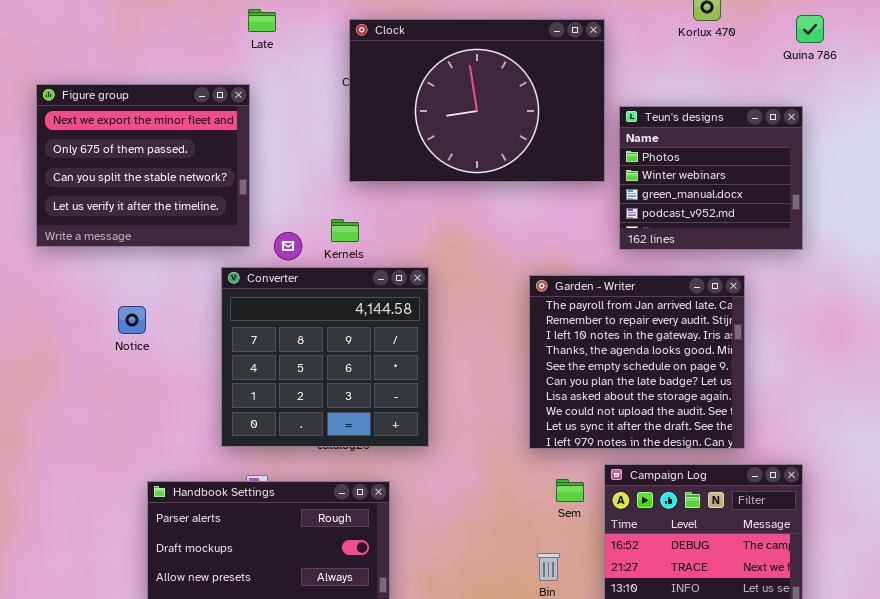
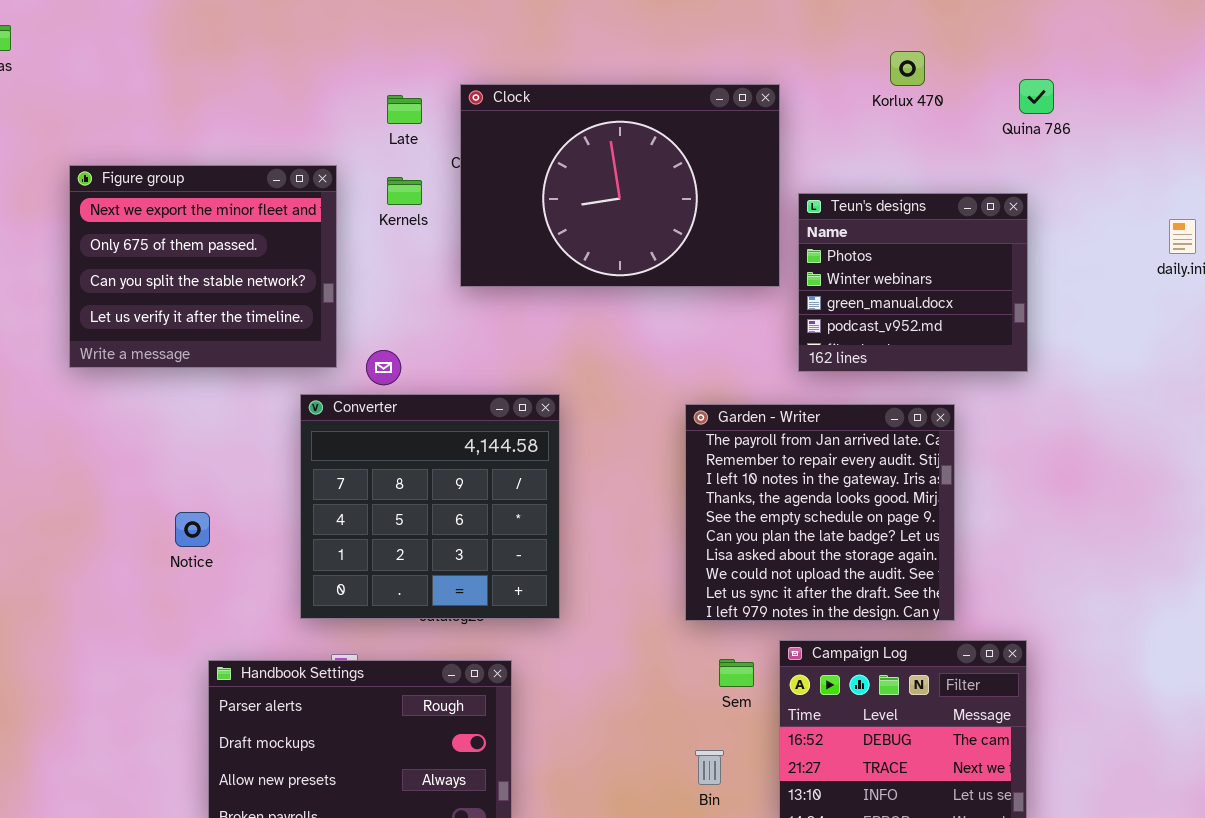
Late: [248,9,276,32] -> [387,95,422,124], moved
Kernels: [331,219,359,242] -> [387,177,422,205], moved
Notice: [118,306,146,334] -> [175,512,210,547], moved

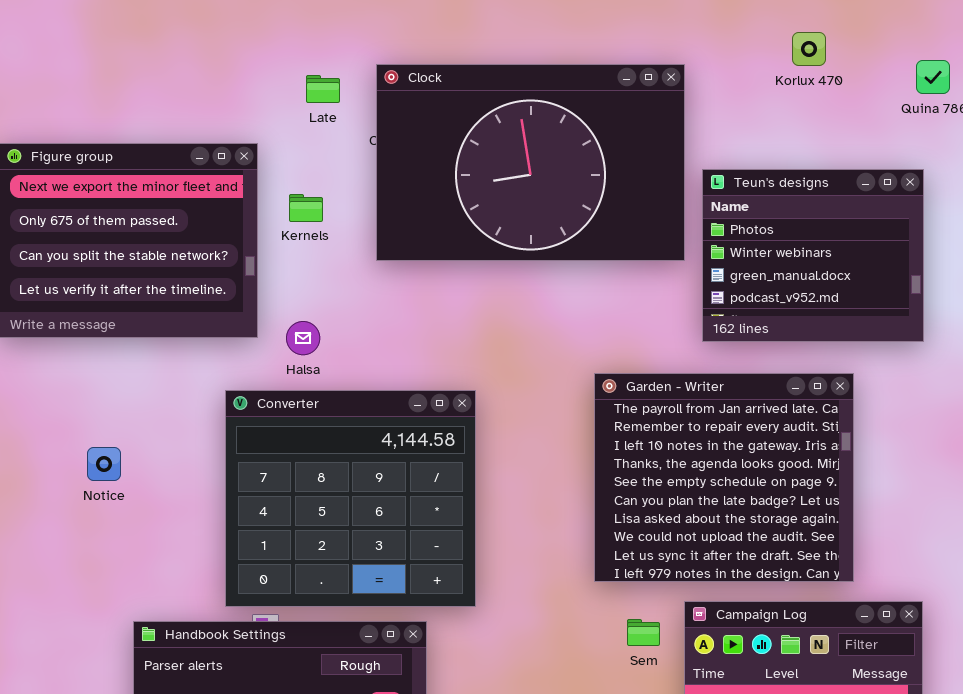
Kernels: [387,177,422,205] -> [289,194,323,222], moved
Converter: [300,394,560,619] -> [225,390,476,607], moved
Notice: [175,512,210,547] -> [87,447,121,481], moved

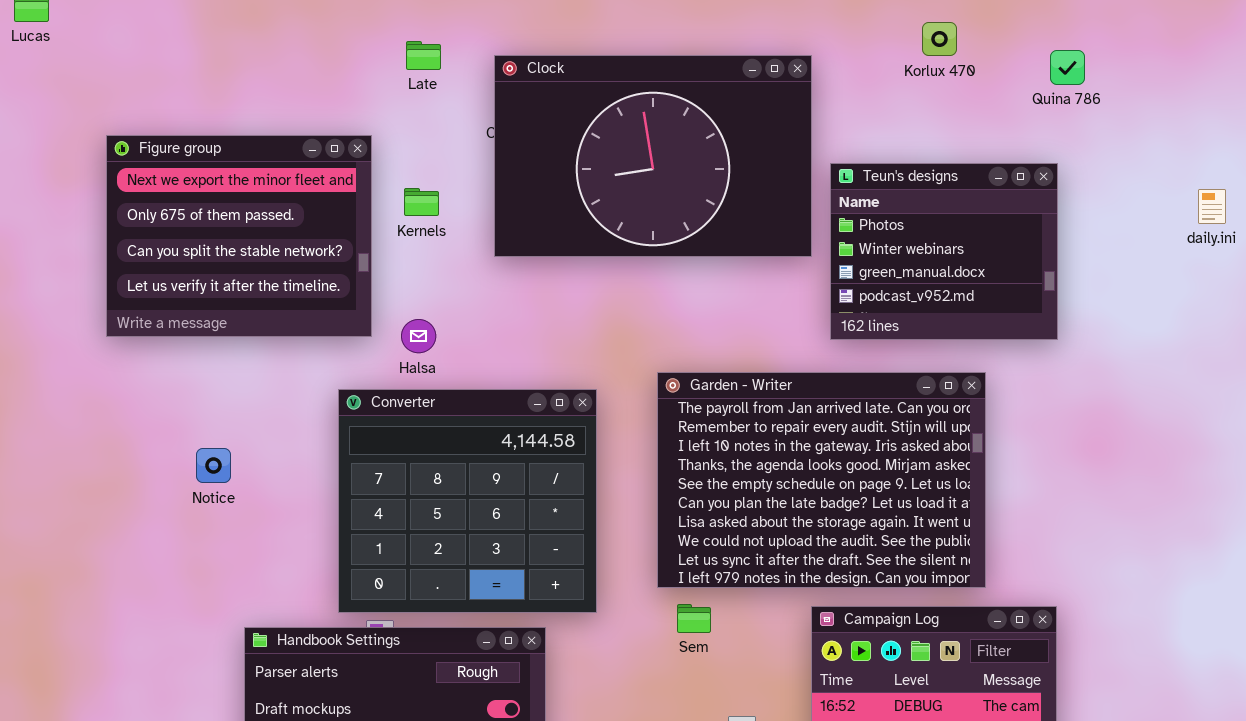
Late: [306,75,340,103] -> [406,41,441,70], moved
Garden - Writer: [594,373,854,582] -> [657,372,986,588], resized
Sem: [627,619,660,646] -> [677,604,711,633], moved

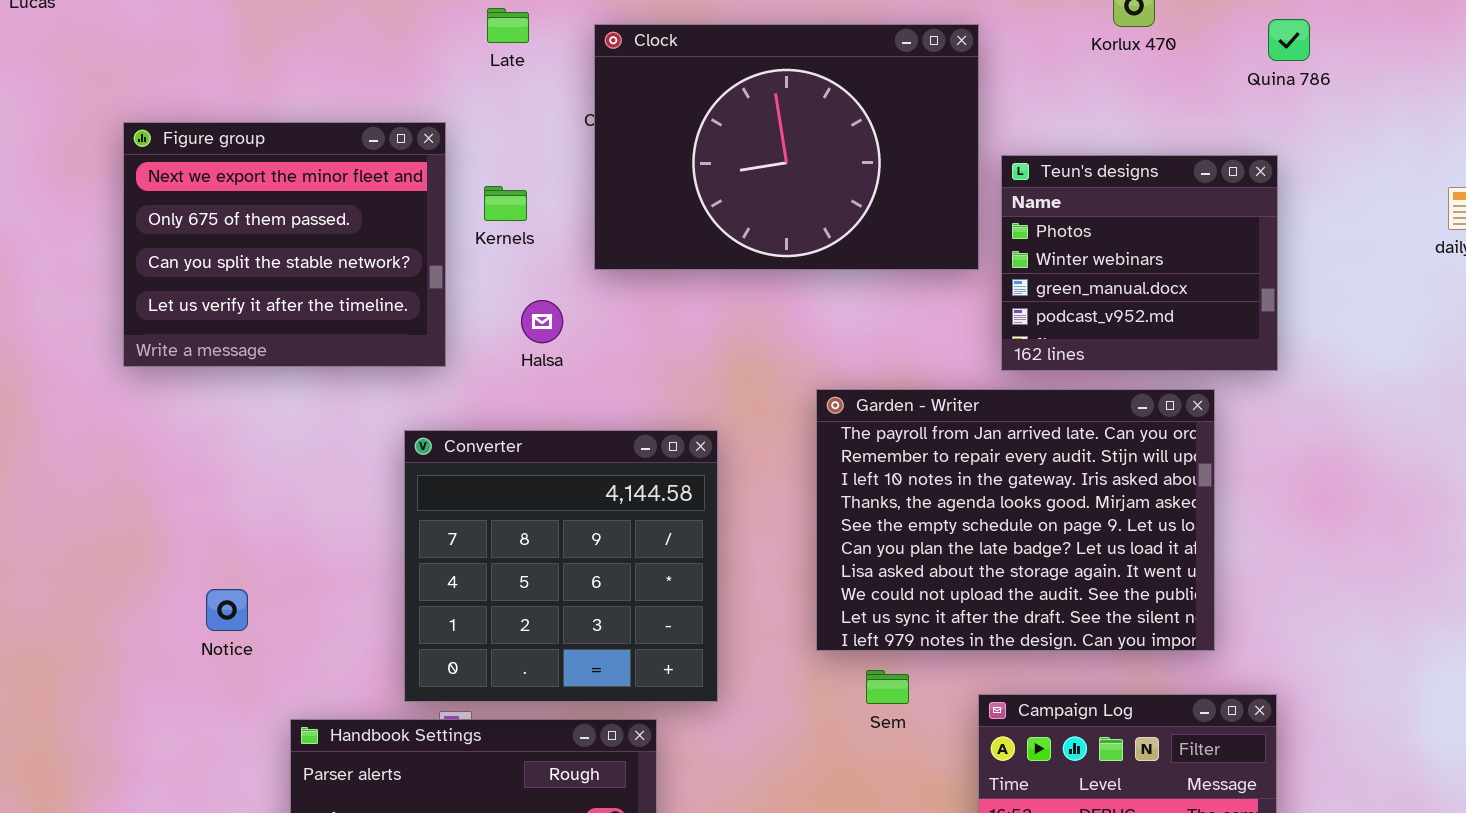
Halsa: [401,319,436,353] -> [521,300,563,343], moved
Garden - Writer: [657,372,986,588] -> [816,389,1215,651], moved
Notice: [196,448,231,483] -> [206,589,248,631], moved
Sem: [677,604,711,633] -> [866,670,909,704], moved

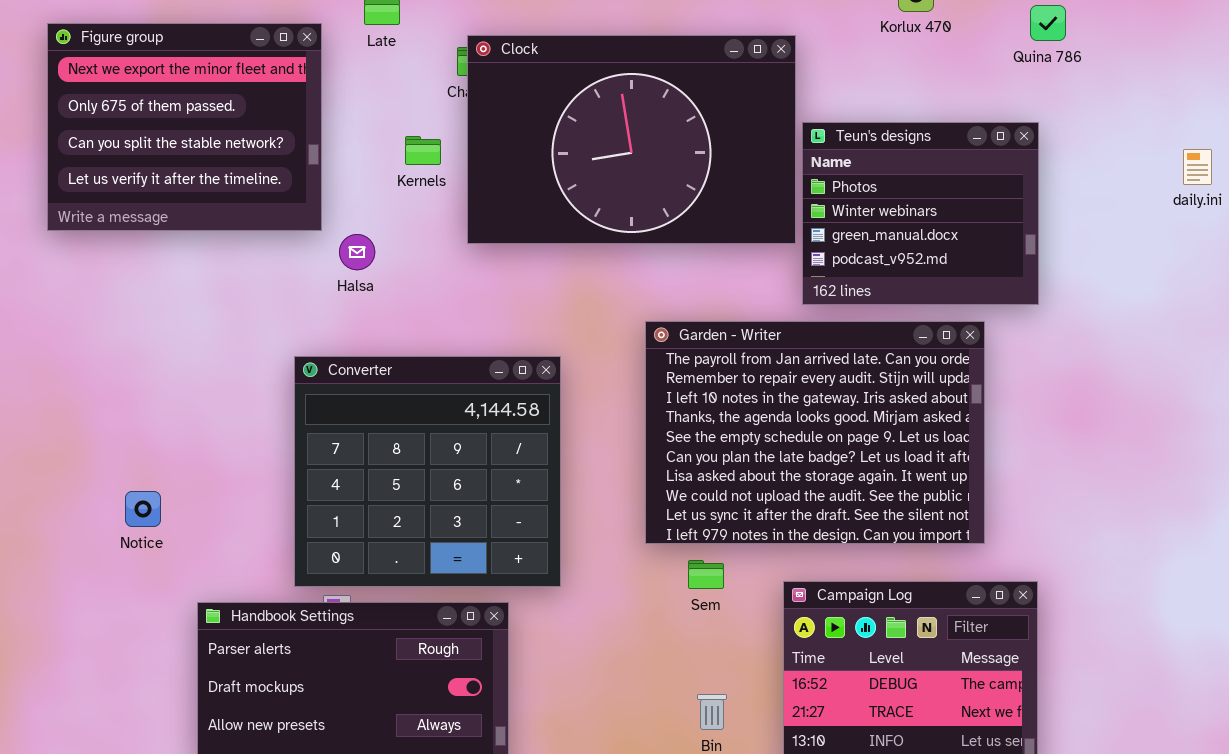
Clock: [594,24,979,270] -> [467,35,796,244], moved
Figure group: [123,122,446,367] -> [47,23,322,231], moved
Kernels: [484,186,527,221] -> [405,136,441,165], moved
Halsa: [521,300,563,343] -> [339,234,375,270], moved

